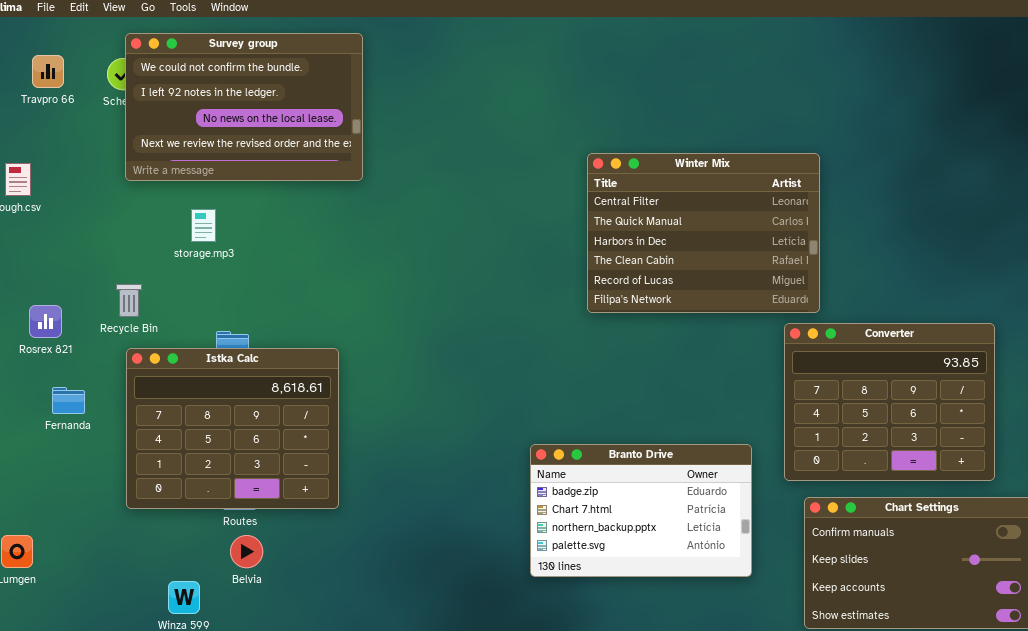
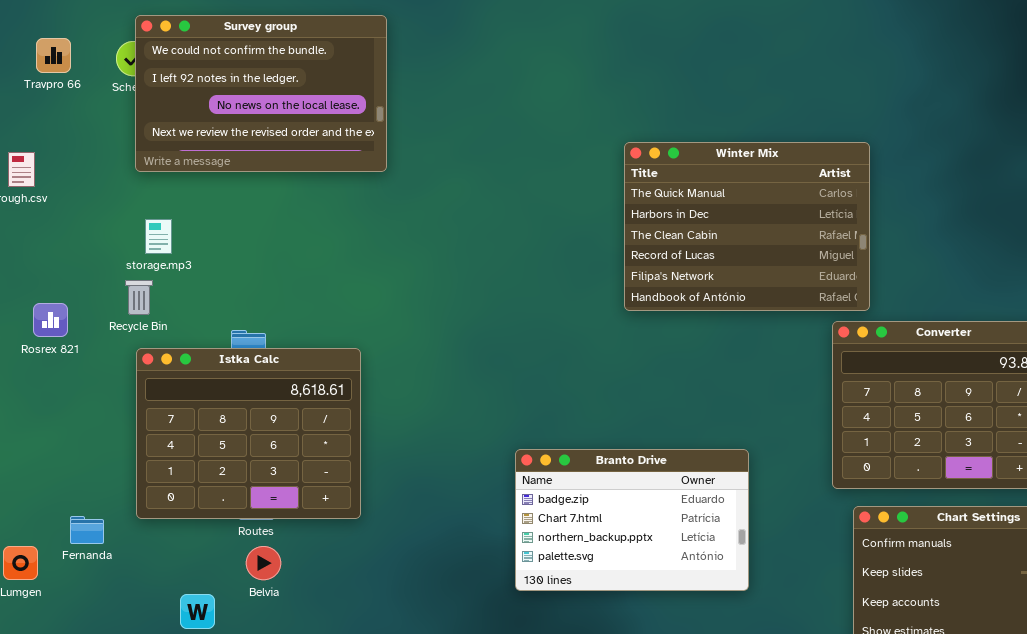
Winter Mix: [587,153,820,313] -> [624,142,870,311], scrolled down 1 row
storage.mp3: [191,209,216,242] -> [145,219,172,254], moved
Fernanda: [52,387,85,414] -> [70,516,104,544], moved
Branto Drive: [530,444,752,577] -> [515,449,749,591], moved

